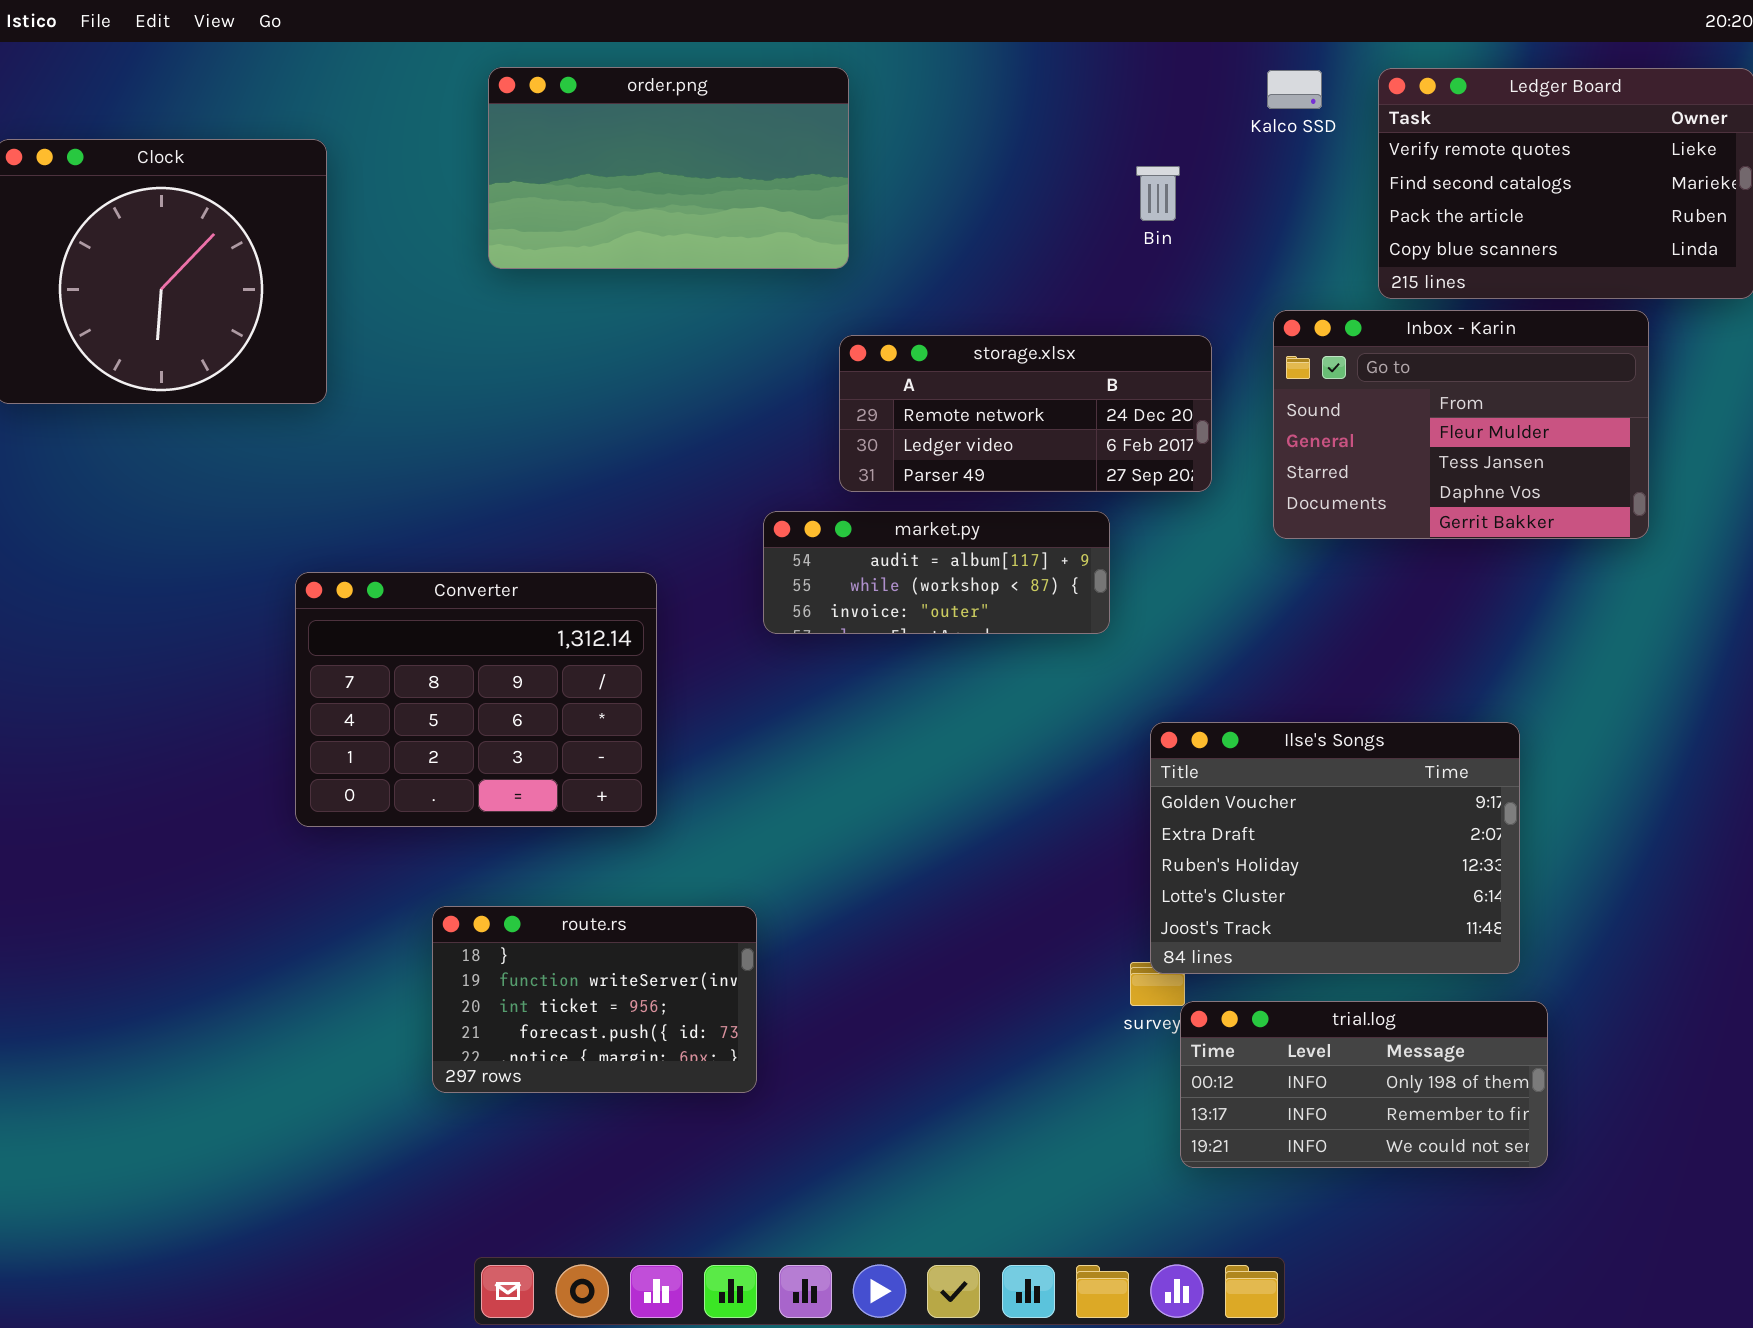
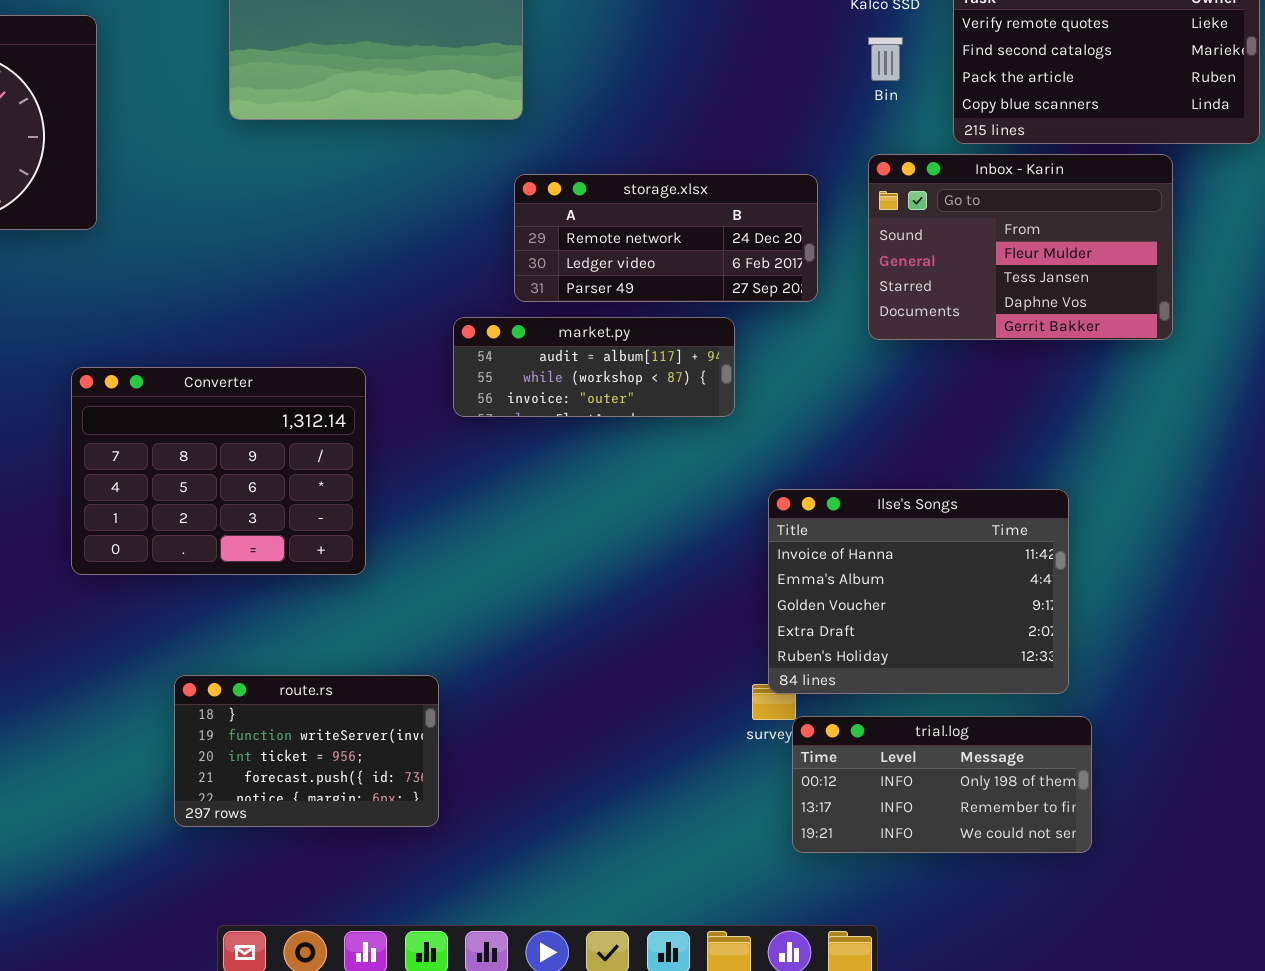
Bin: [1136,166,1180,221] -> [868,37,903,81], moved
Ilse's Songs: [1150,722,1520,974] -> [768,489,1069,694], scrolled up 2 rows
route.rs: [432,906,757,1093] -> [174,675,439,827], moved

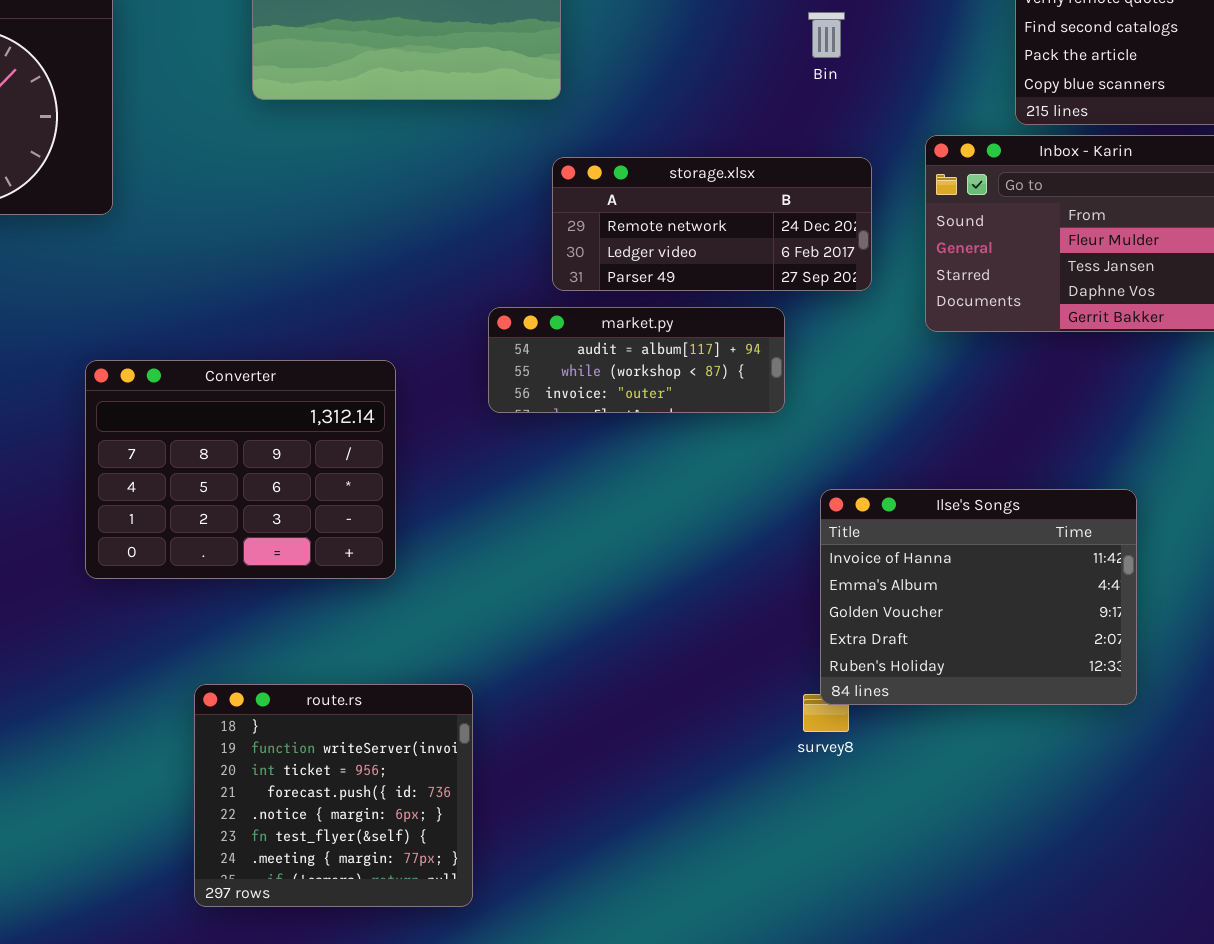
Bin: [868,37,903,81] -> [808,12,845,58], moved
route.rs: [174,675,439,827] -> [194,684,473,907], resized
trial.log: [792,716,1092,853] -> none, closed

